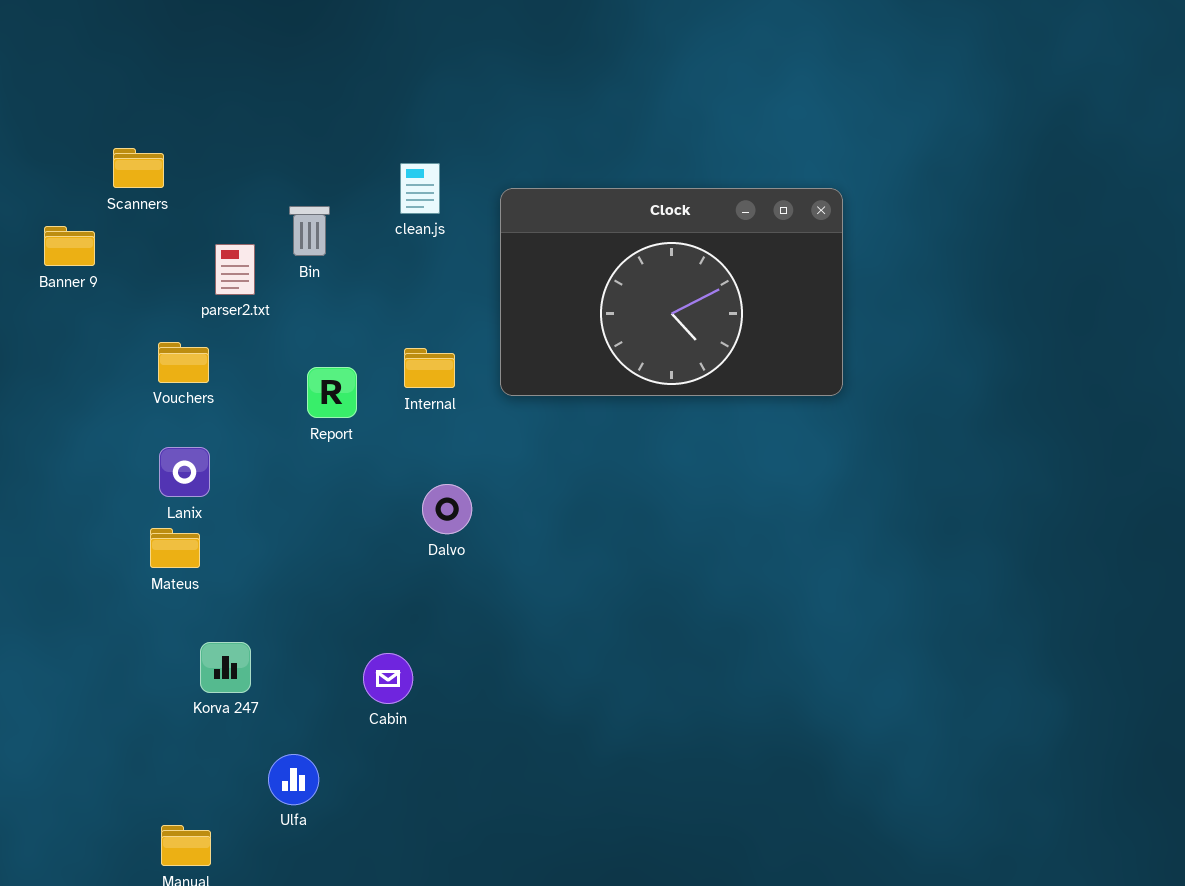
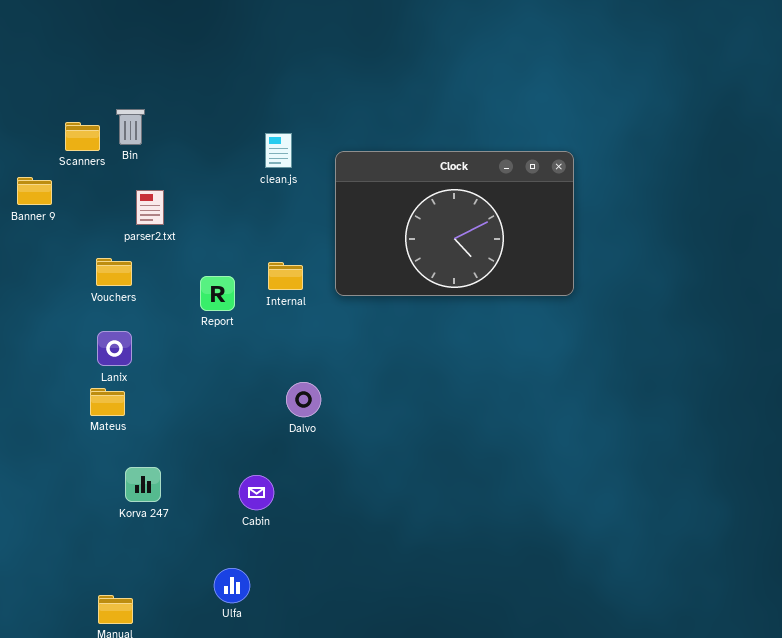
Bin: [289,206,330,256] -> [116,109,145,145], moved
Dalvo: [422,484,472,534] -> [286,382,321,417], moved
Ulfa: [268,754,319,805] -> [214,568,250,603], moved

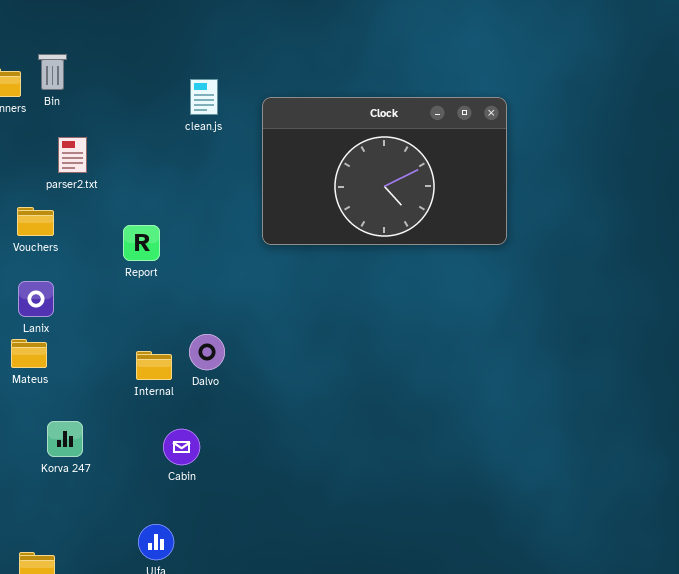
Internal: [268,262,303,290] -> [136,351,172,380], moved
Dalvo: [286,382,321,417] -> [189,334,225,370], moved

